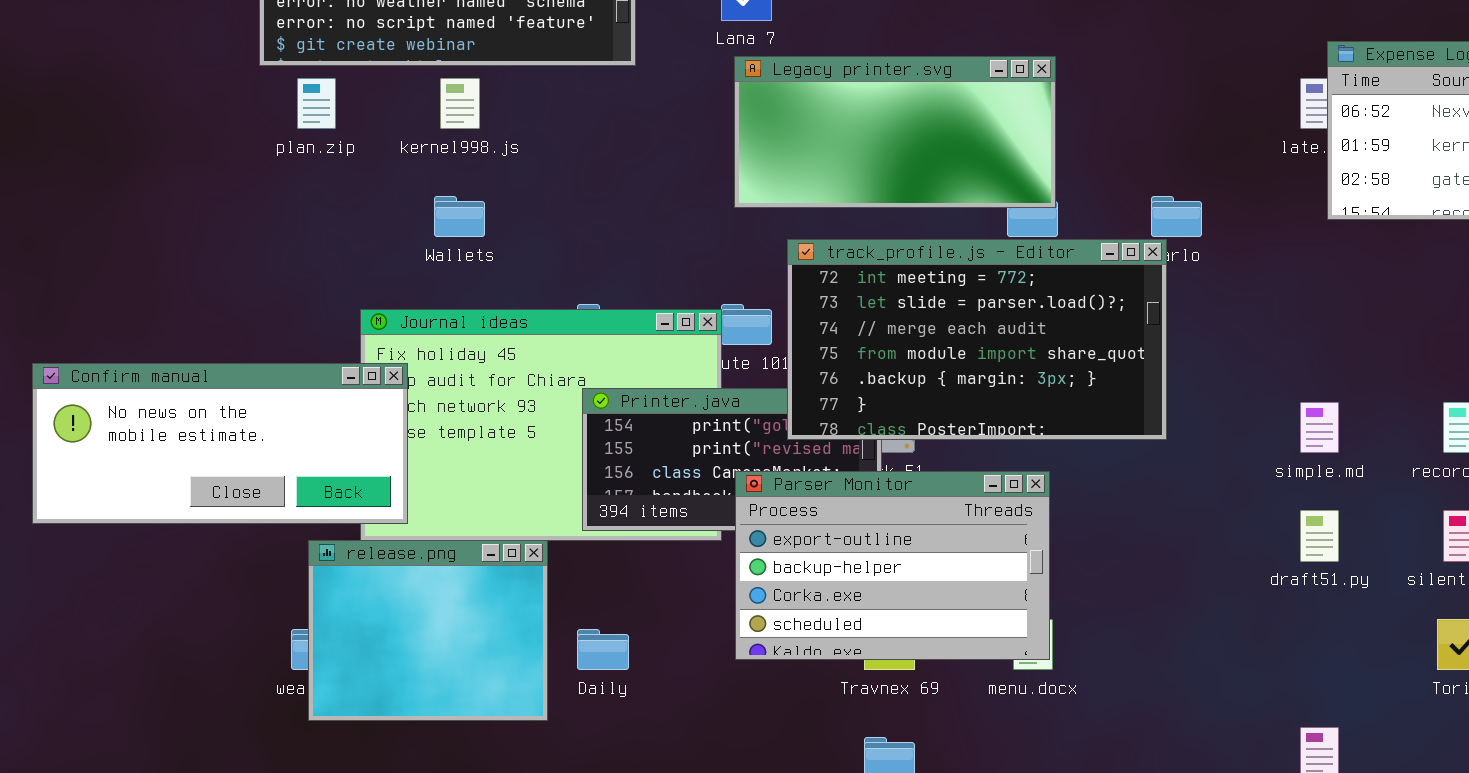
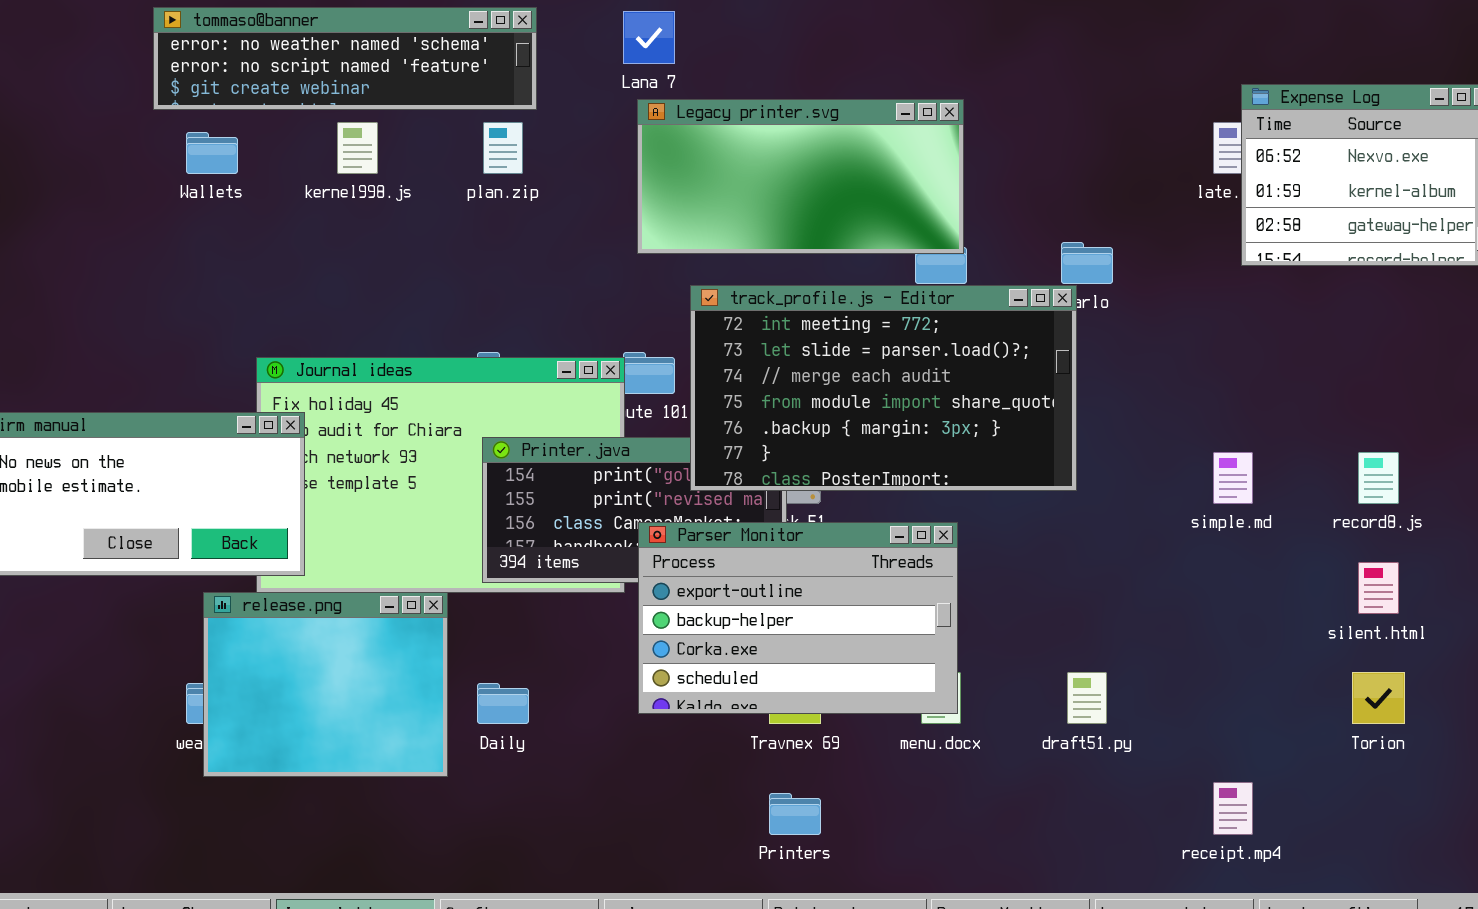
plan.zip: [297,78,336,129] -> [483,122,523,174], moved
Wallets: [434,196,485,237] -> [186,132,238,174], moved
draft51.py: [1300,510,1339,562] -> [1067,672,1107,724], moved

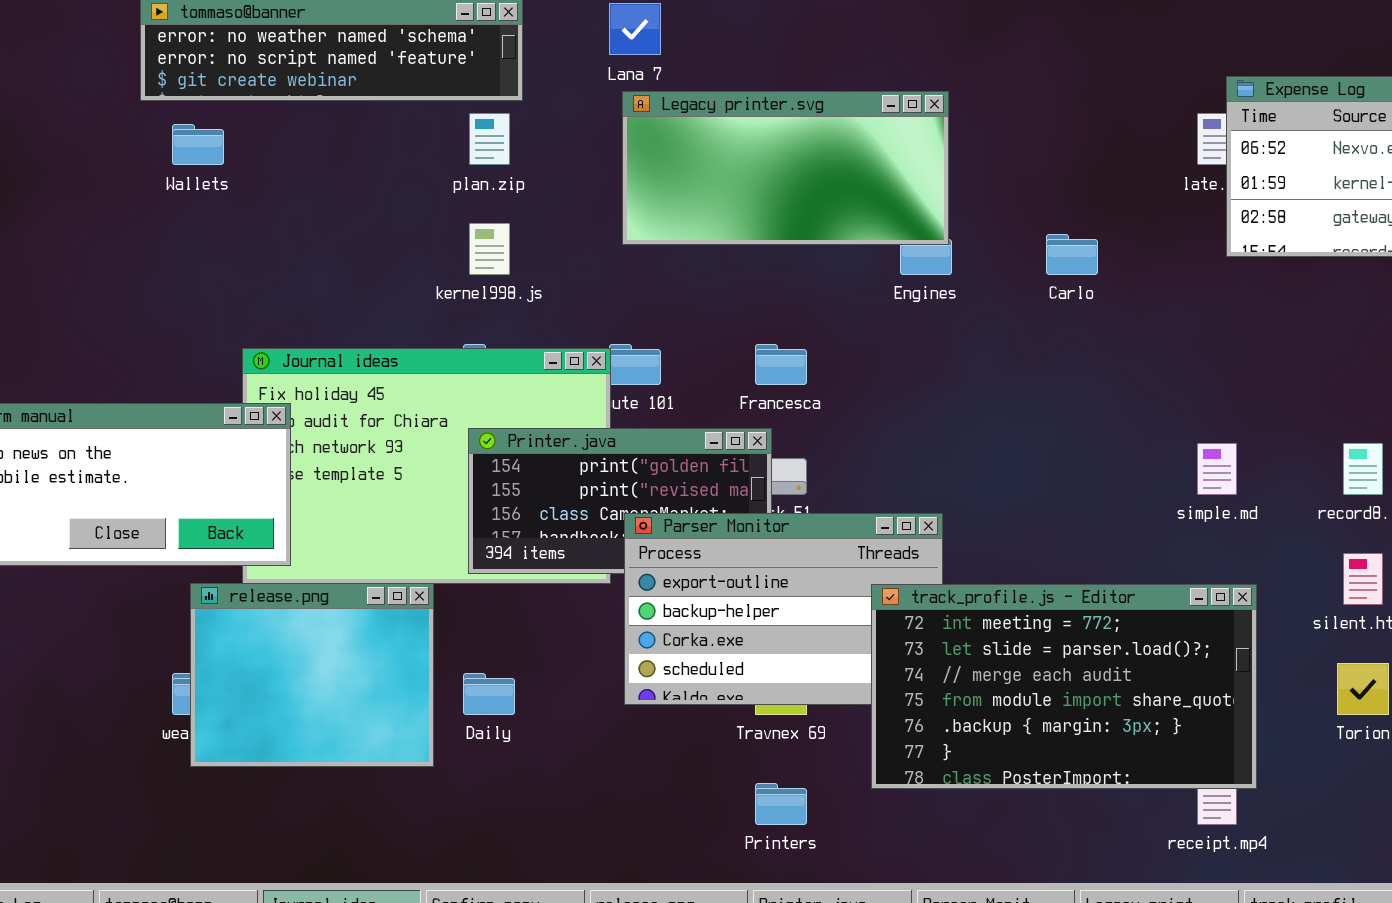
kernel998.js: [337,122,378,174] -> [469,223,510,275], moved
track_profile.js - Editor: [690,285,1077,491] -> [871,584,1257,789], moved

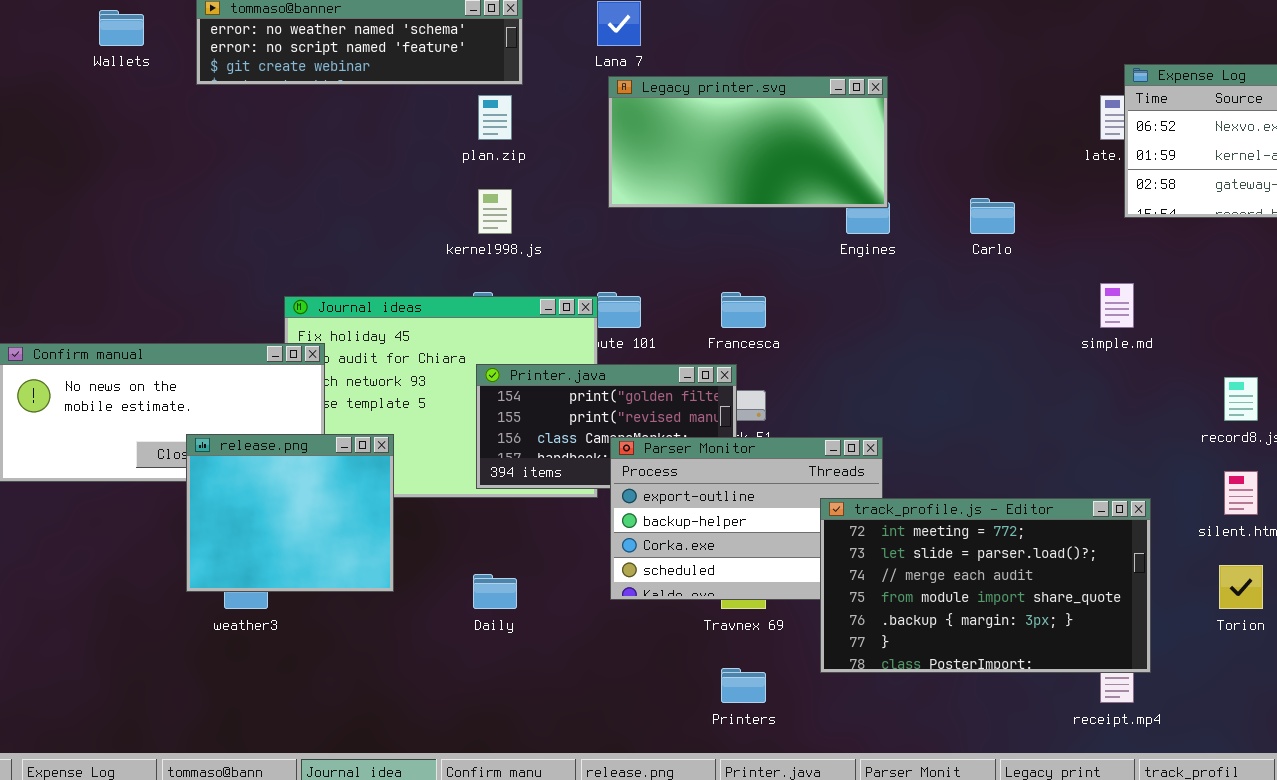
Wallets: [172,124,224,165] -> [99,10,144,46], moved
simple.md: [1197,443,1237,495] -> [1100,283,1134,328], moved
release.png: [190,583,434,767] -> [186,434,394,592], moved

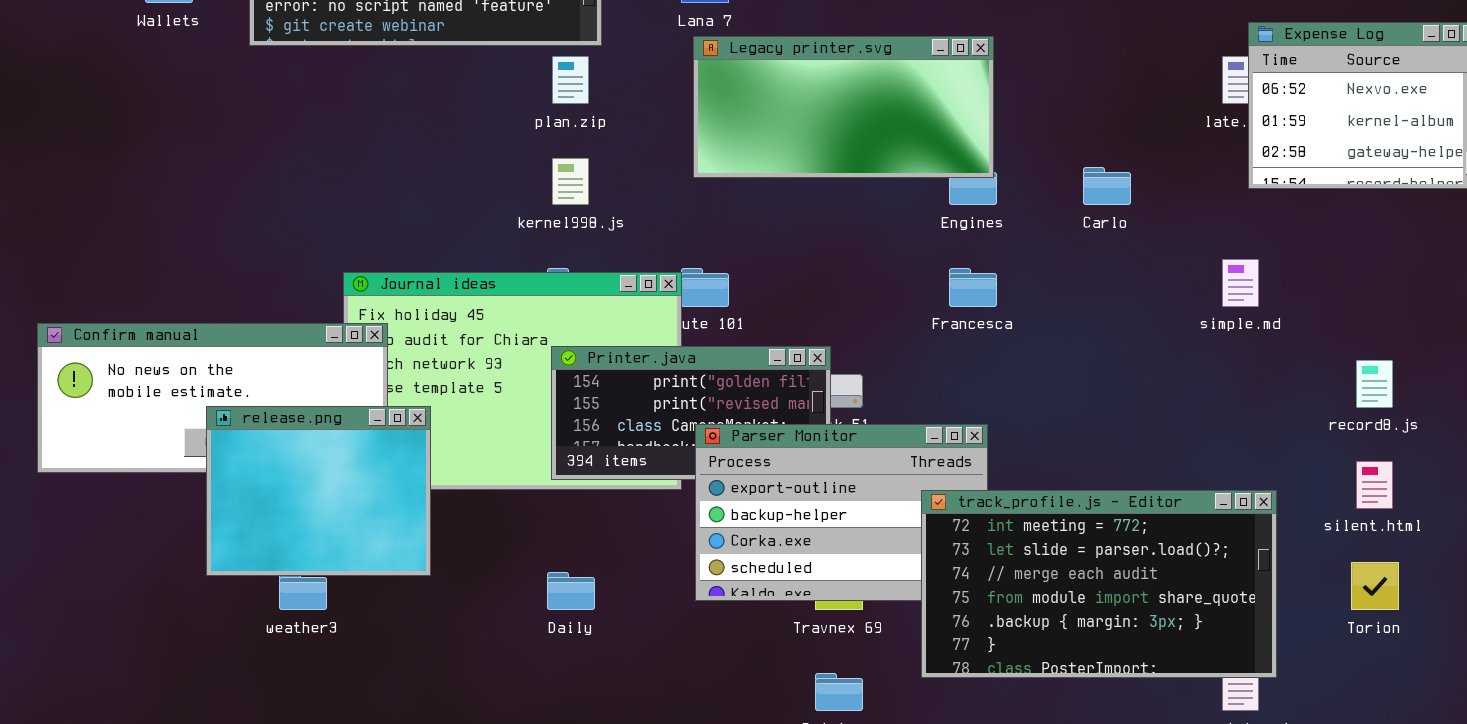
Francesca: [721,292,766,328] -> [949,268,997,307], moved
release.png: [186,434,394,592] -> [206,406,431,576], moved

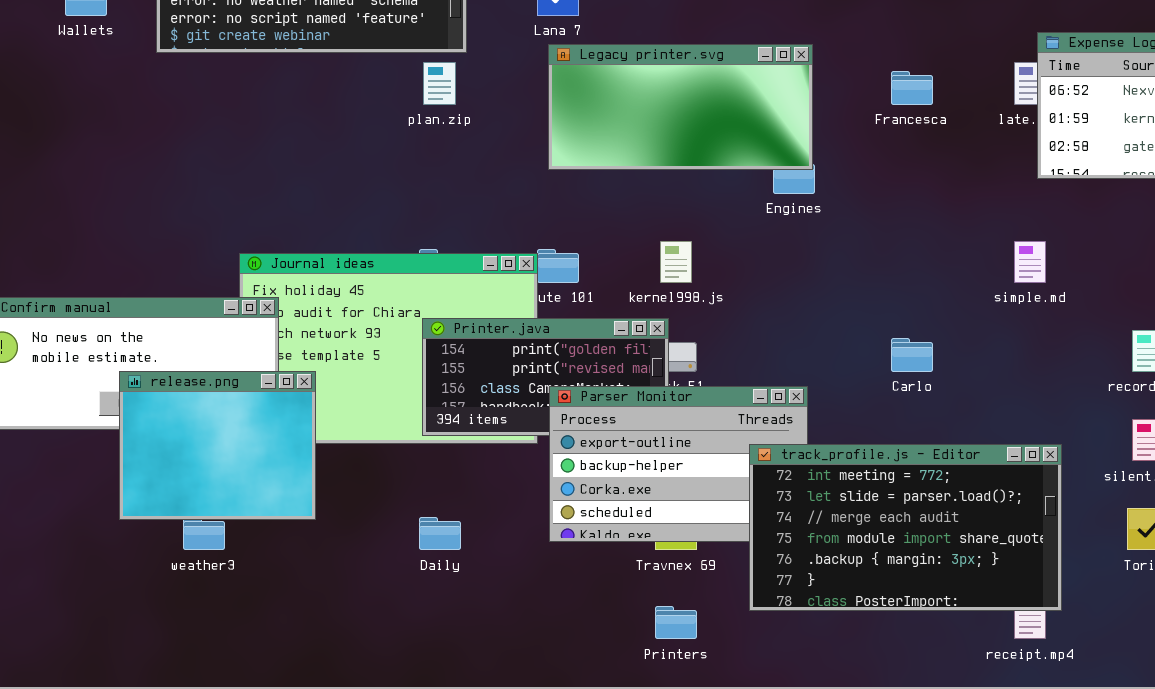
kernel998.js: [552,158,589,205] -> [660,241,692,283], moved
Carlo: [1083,167,1131,205] -> [891,338,933,372], moved
Francesca: [949,268,997,307] -> [891,71,933,105], moved

